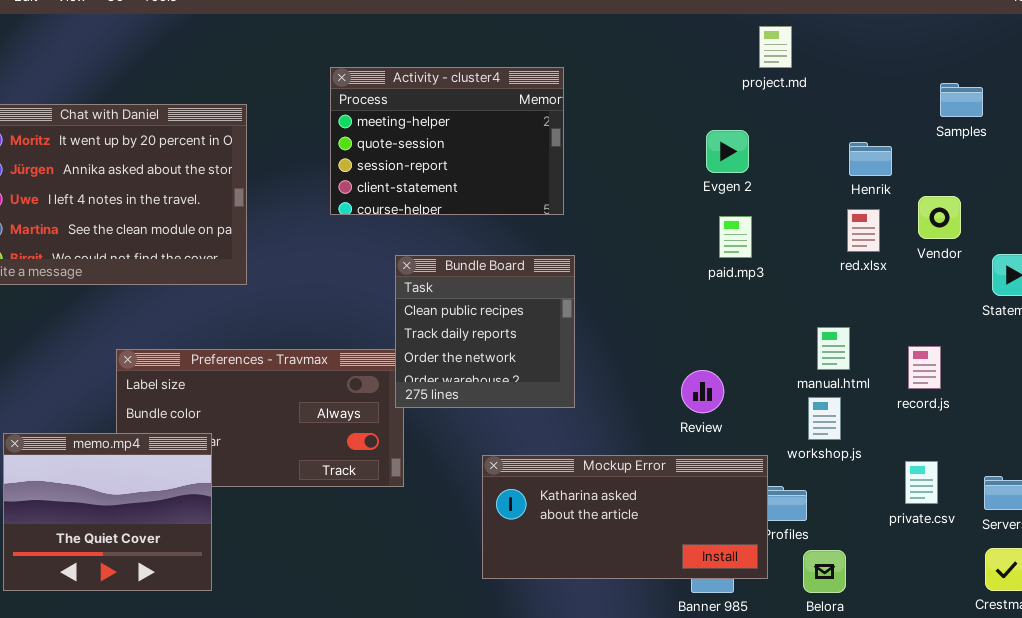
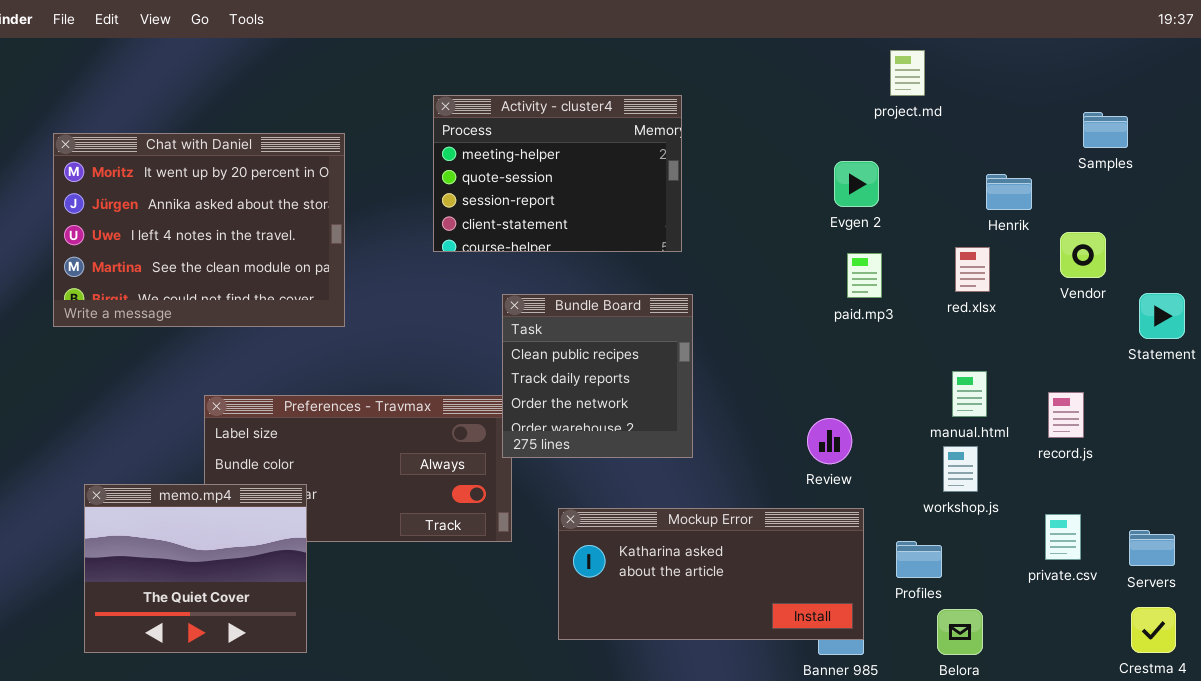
red.xlsx: [847,209,880,252] -> [955,247,990,292], moved
Mockup Error: [482,455,768,579] -> [558,508,864,640], moved

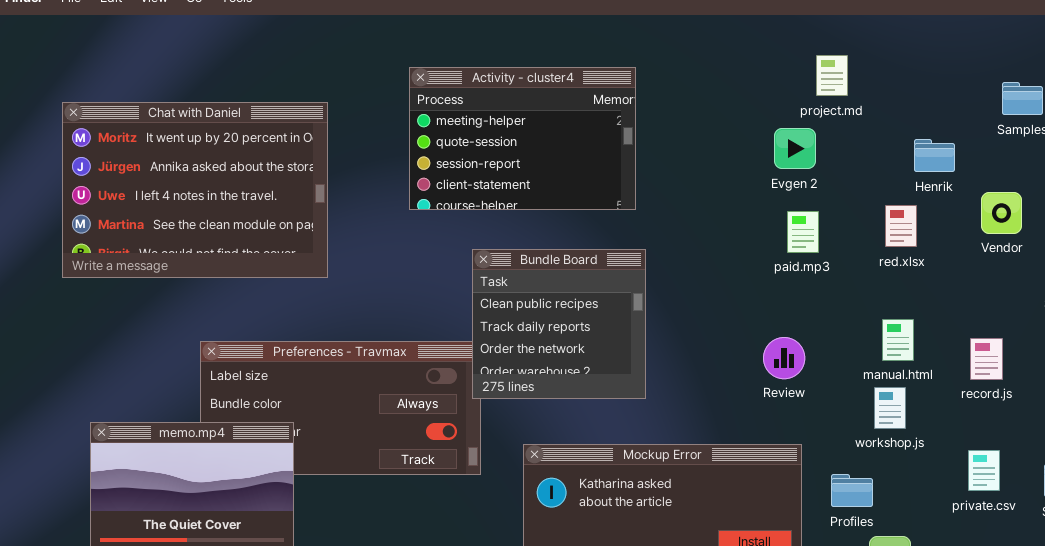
project.md: [890,50,925,96] -> [816,55,848,96], moved
Review: [807,418,852,464] -> [763,337,805,379], moved

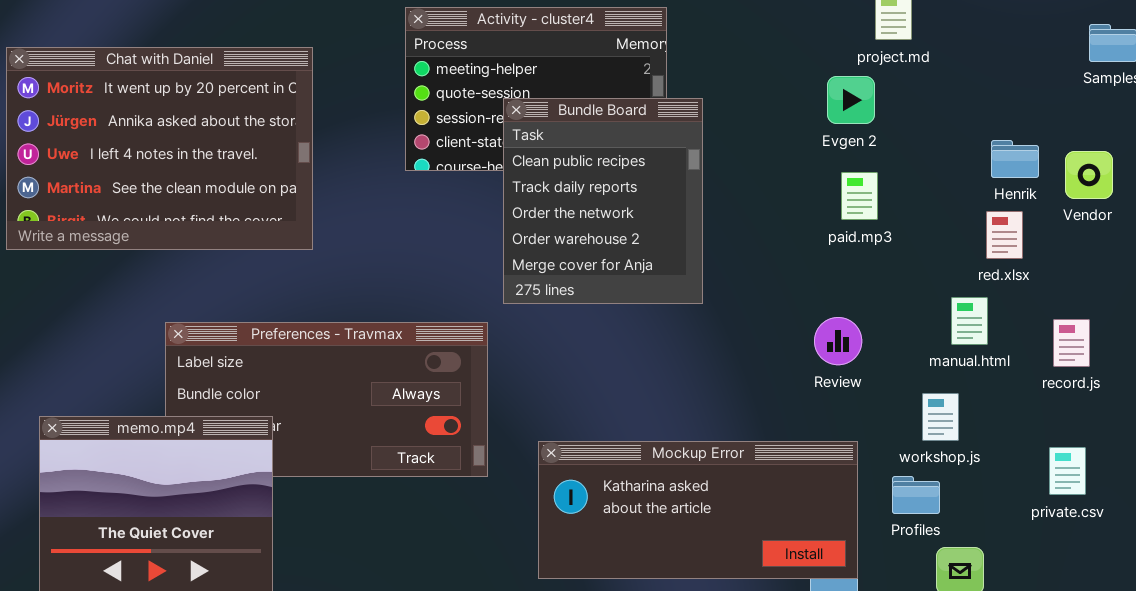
Henrik: [914,139,955,172] -> [991,140,1039,178], moved
red.xlsx: [885,205,917,247] -> [986,211,1023,259], moved
Bundle Board: [472,249,646,399] -> [503,98,703,304], moved, resized
workshop.js: [874,387,906,429] -> [922,393,959,441], moved

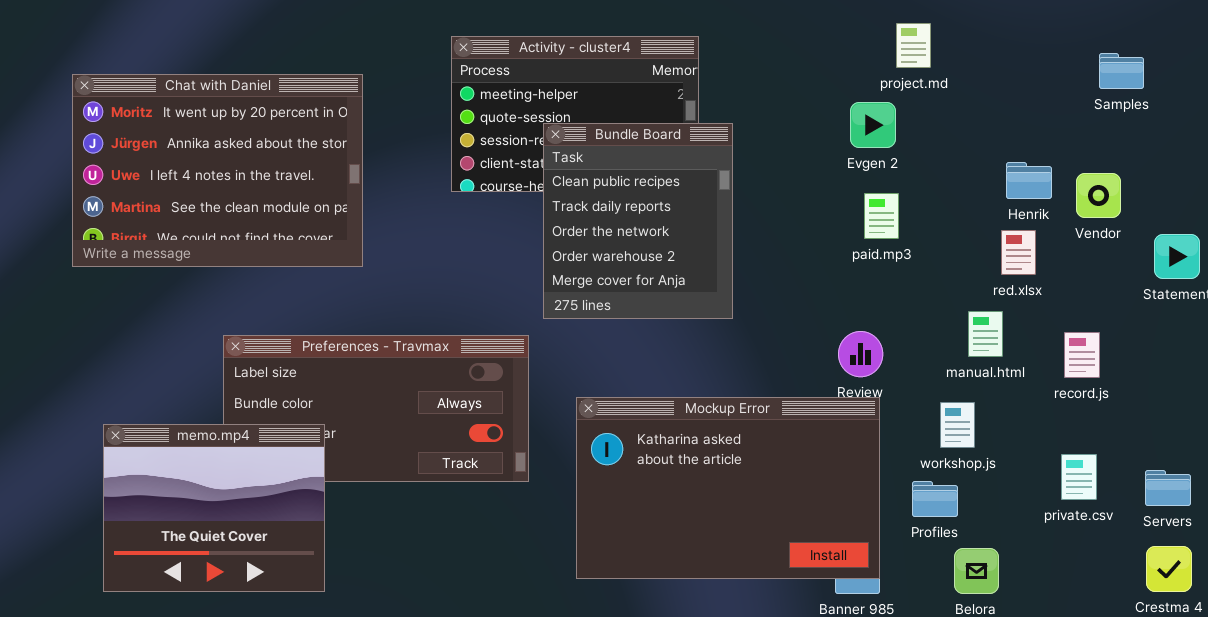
Mockup Error: [538,441,858,579] -> [576,397,880,579], resized

